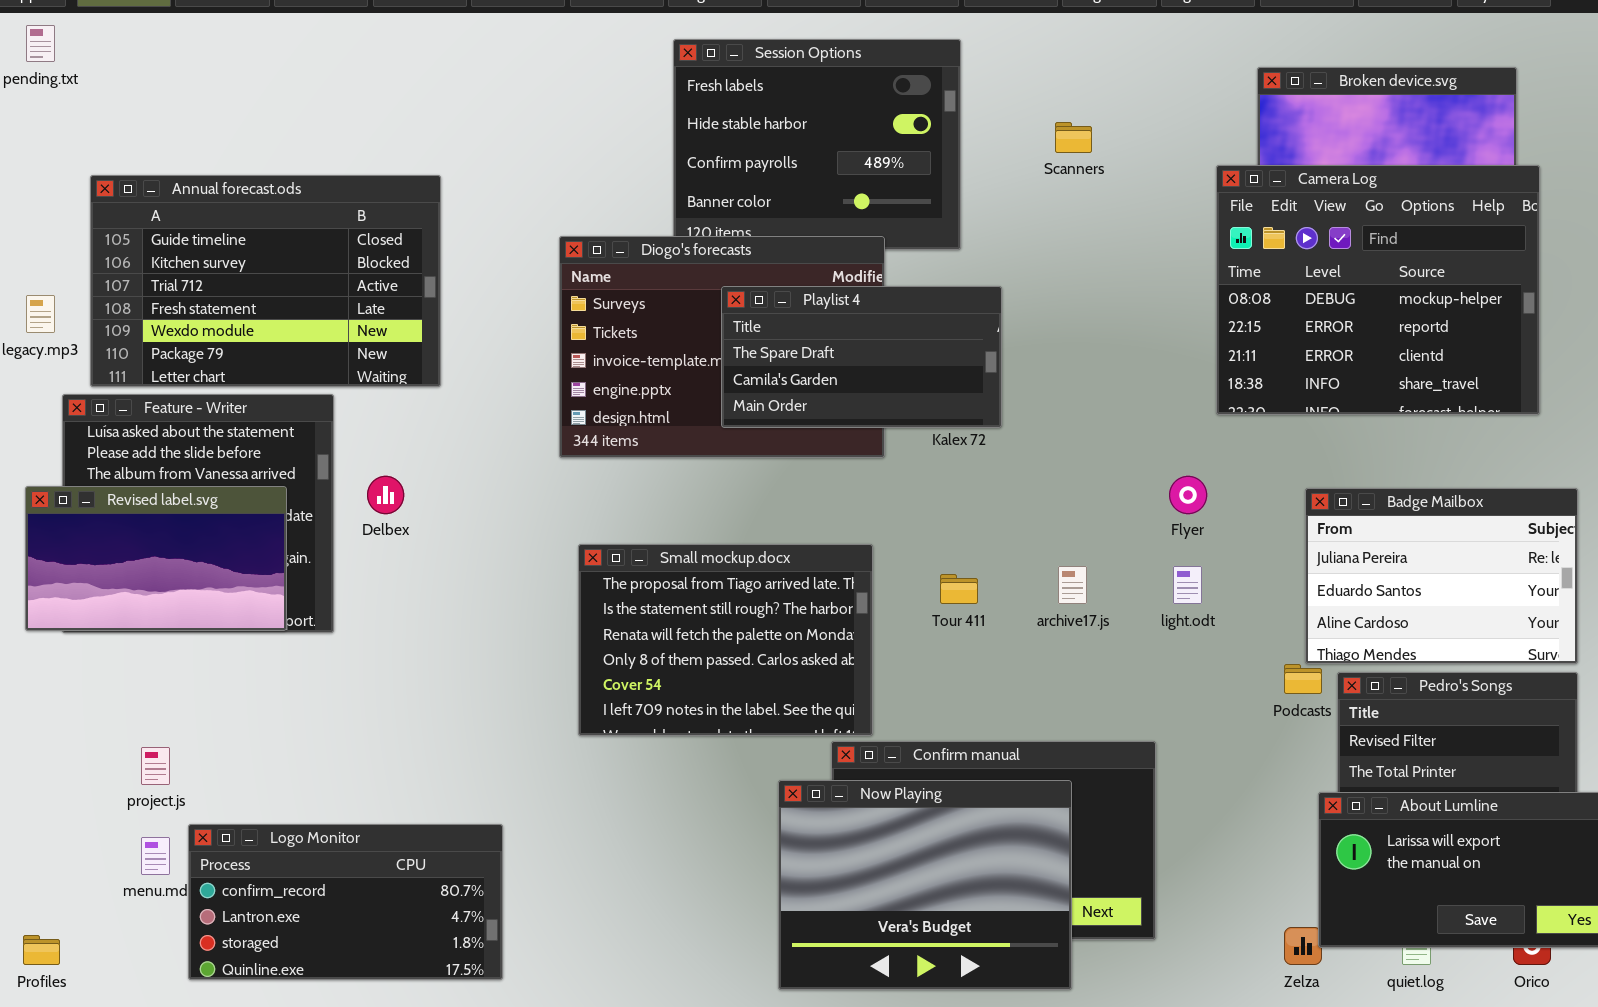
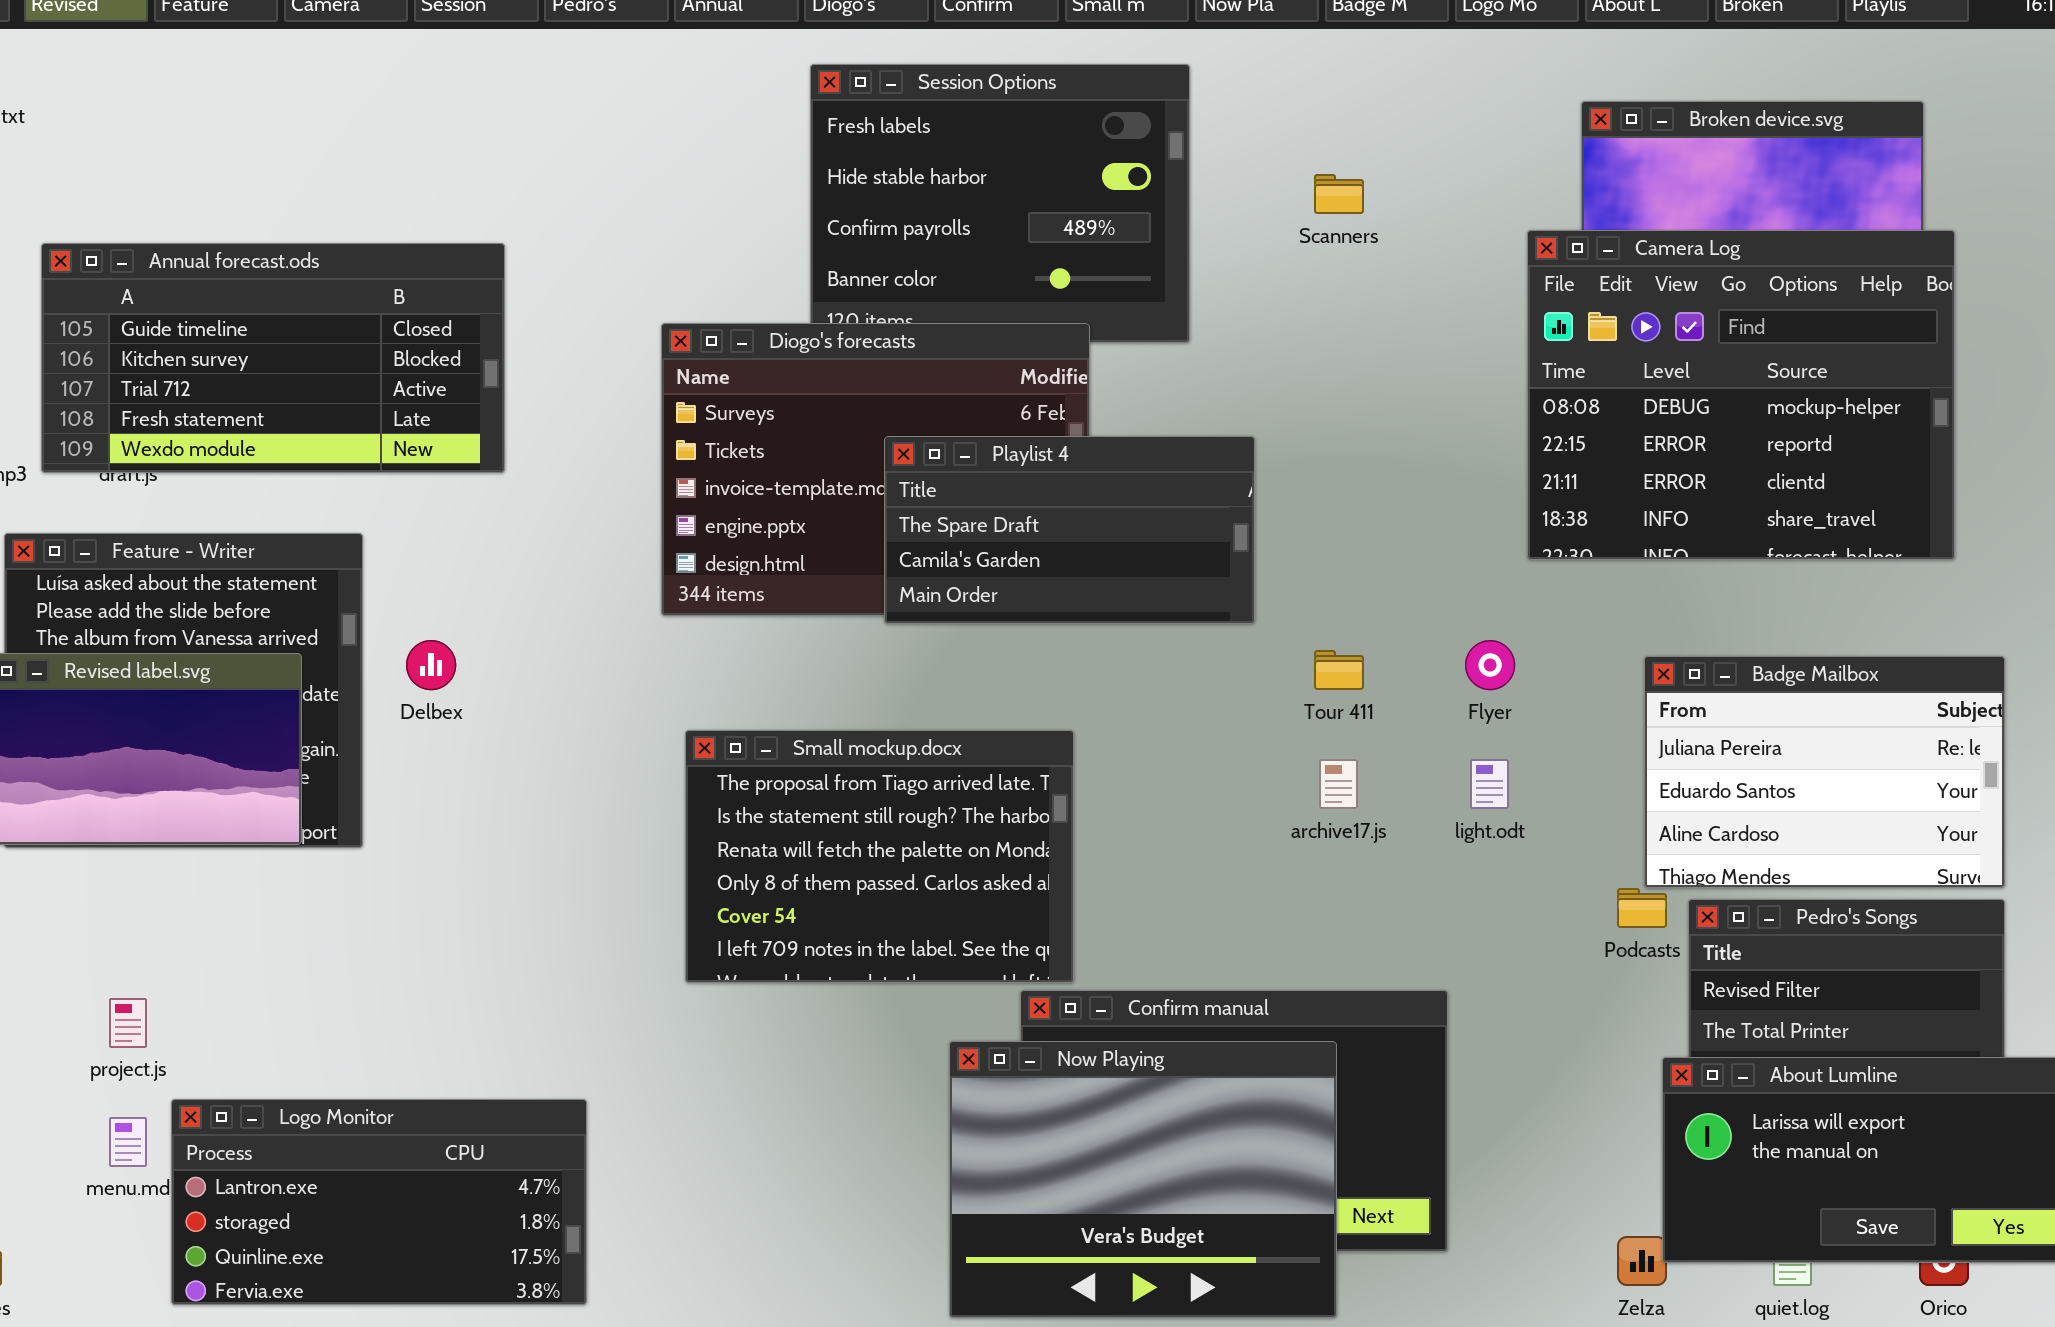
Annual forecast.ods: [90,175,441,387] -> [41,243,505,473], resized
Playlist 4: [721,286,1002,428] -> [884,436,1255,624], moved
Tour 411: [940,574,978,604] -> [1314,650,1364,690], moved
Logo Monitor: [188,824,503,980] -> [171,1099,587,1305], scrolled down 1 row

